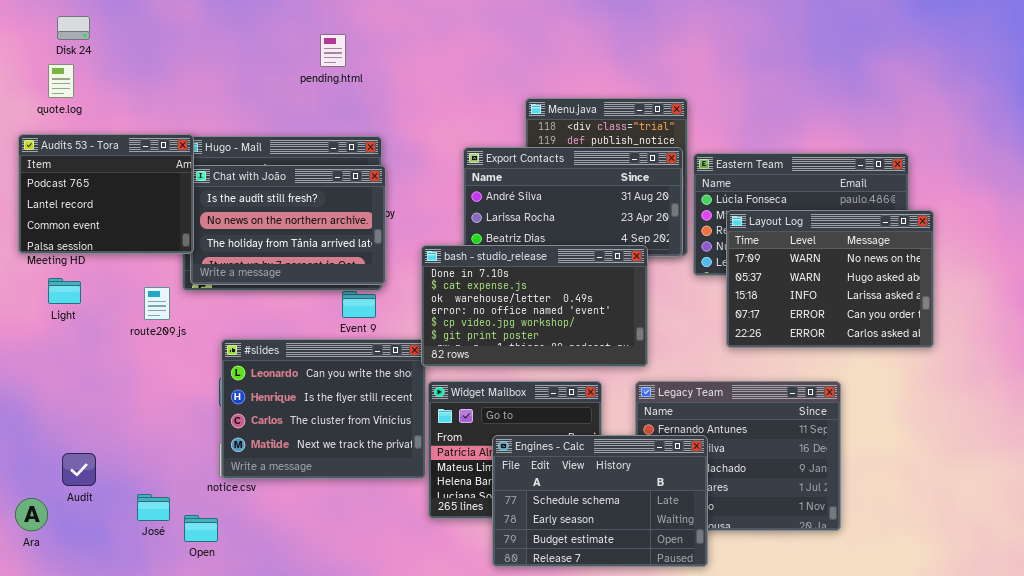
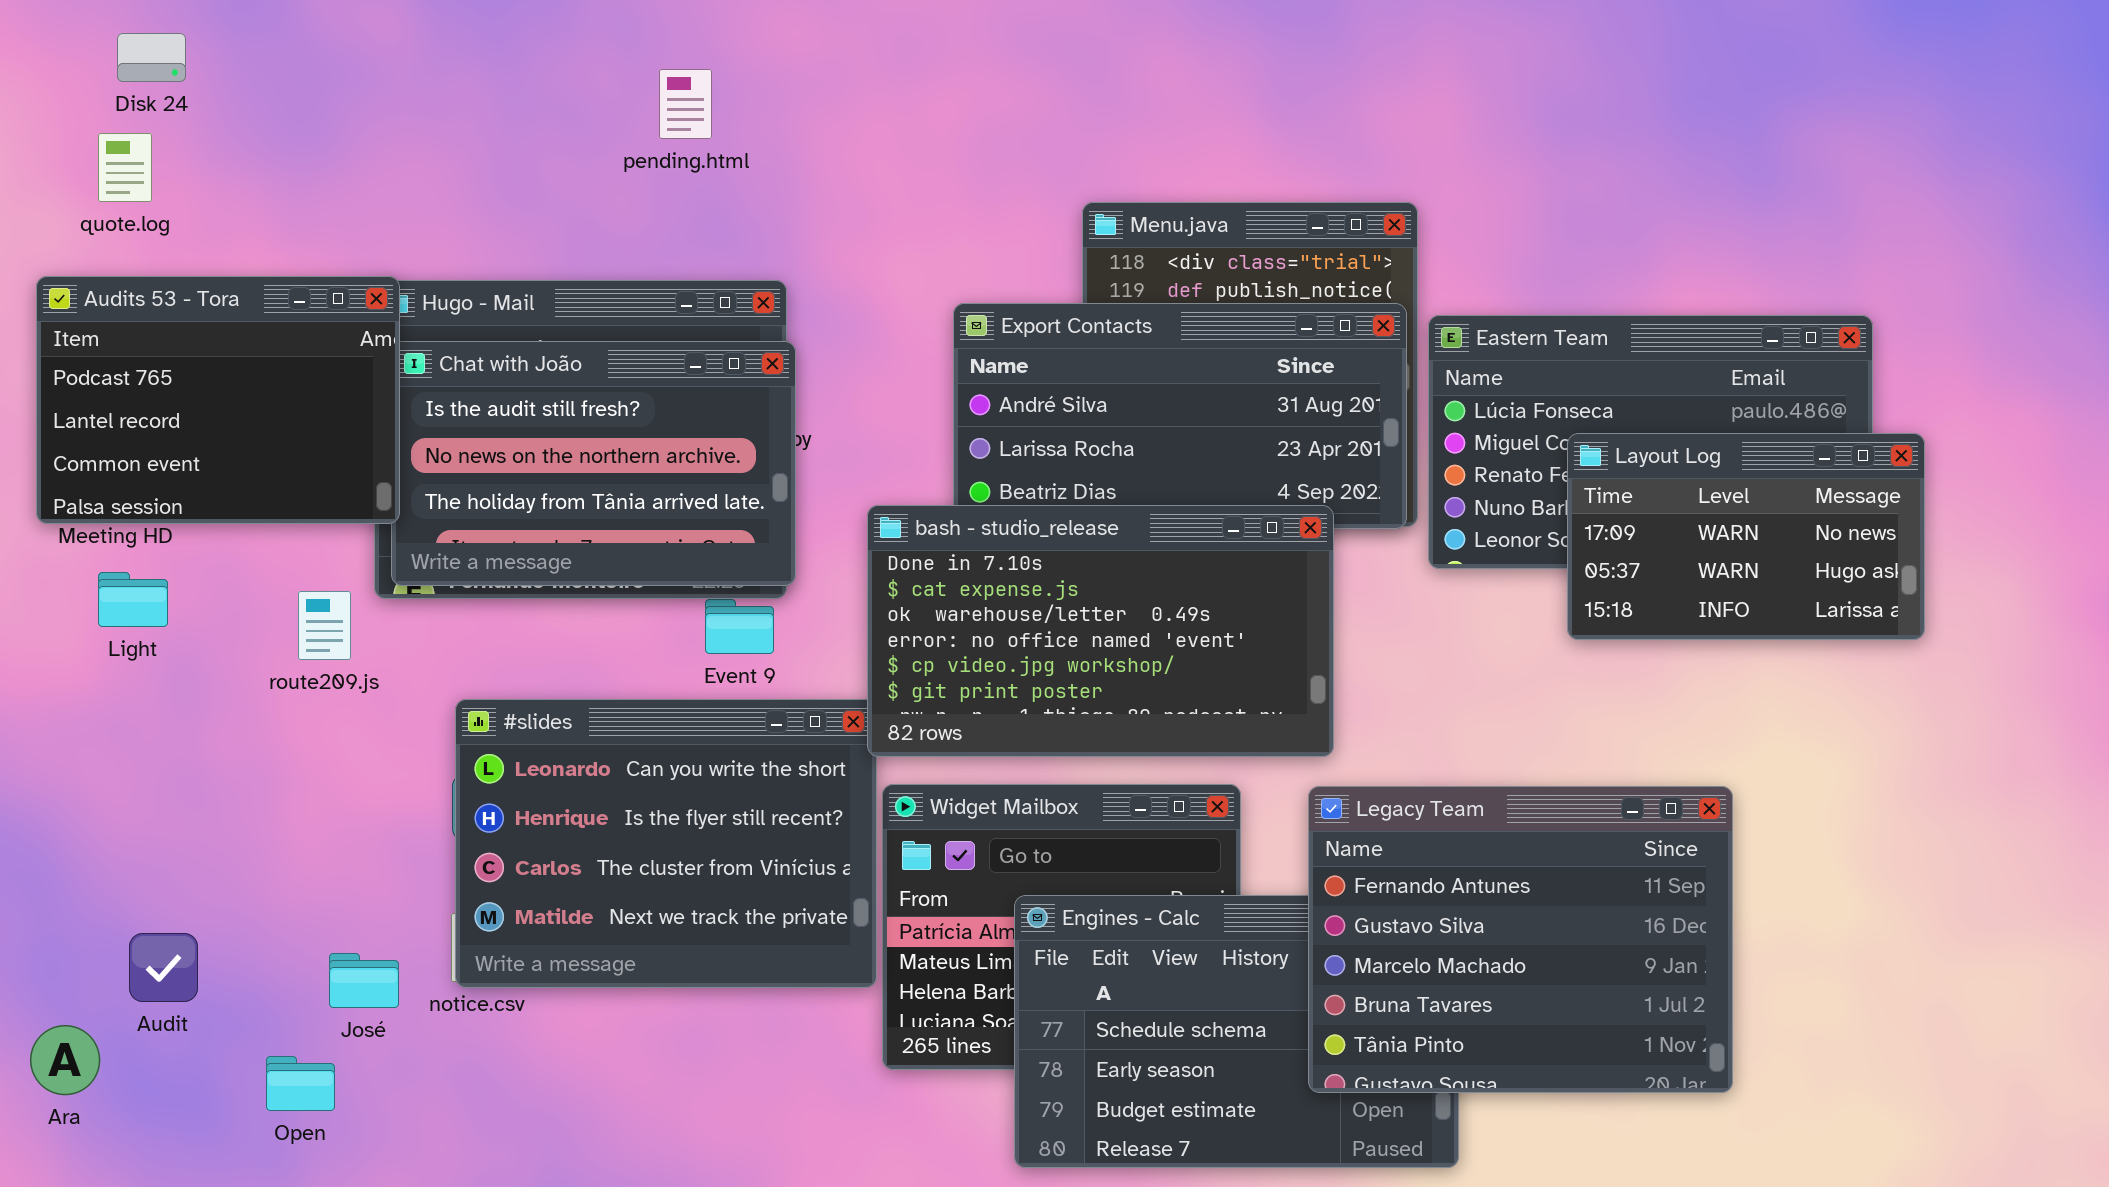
Layout Log: [726,210,934,348] -> [1567,433,1925,640], resized
Legacy Team: [635,381,841,531] -> [1308,786,1733,1093], raised
José: [137,494,170,521] -> [329,953,399,1008], moved
Open: [184,515,218,542] -> [266,1056,335,1111], moved

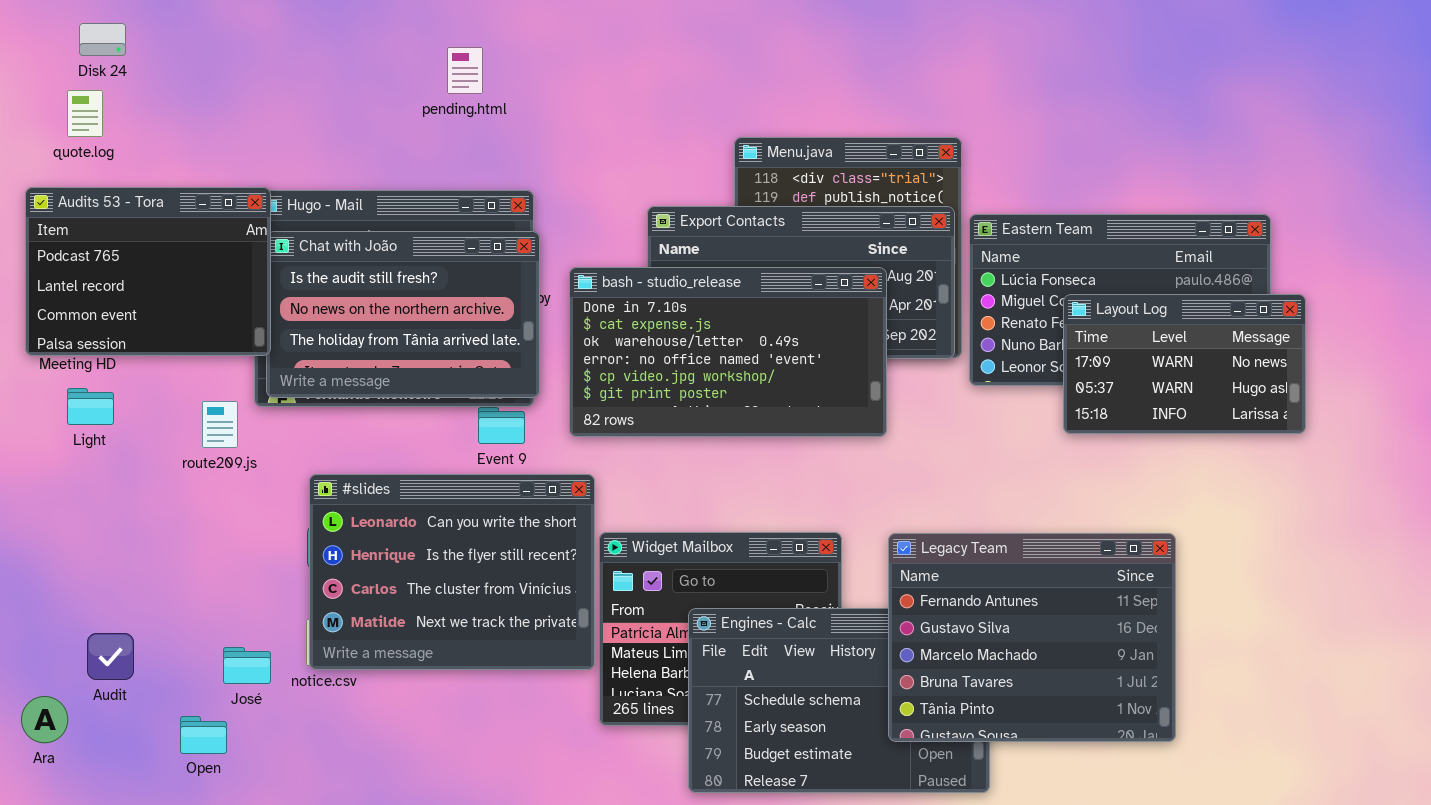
bash - studio_release: [867,505,1334,757] -> [569,267,887,437], moved

